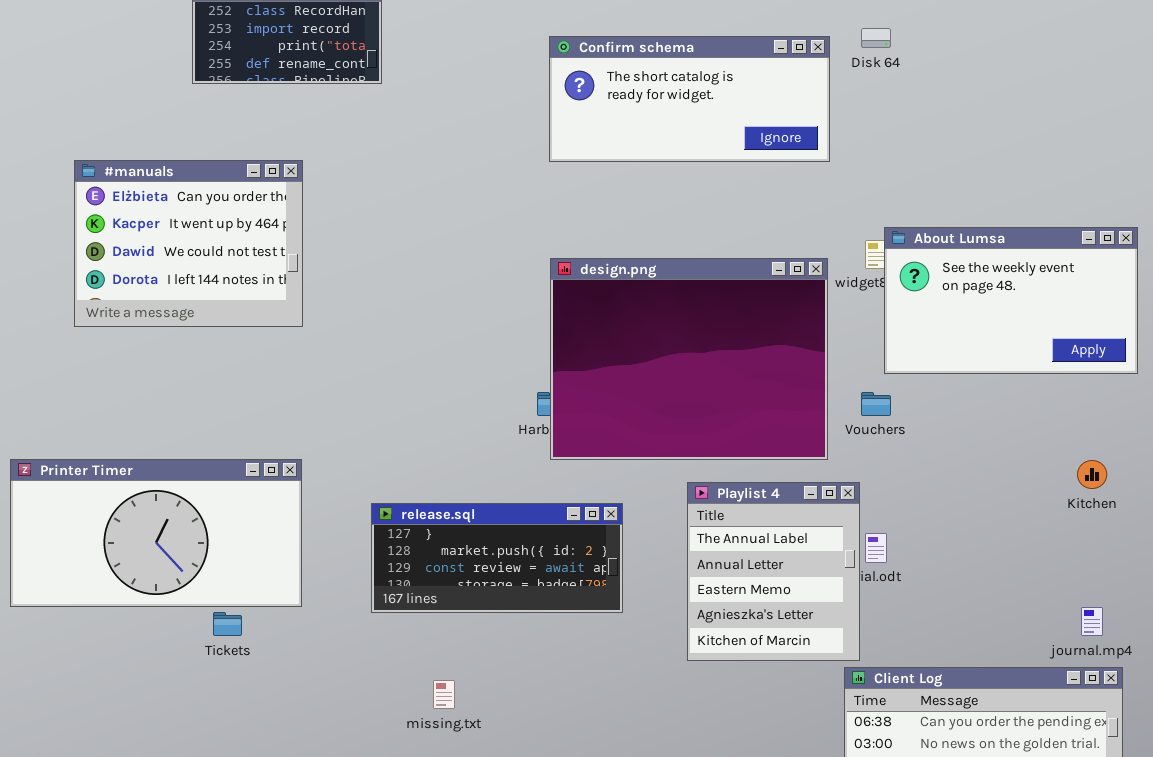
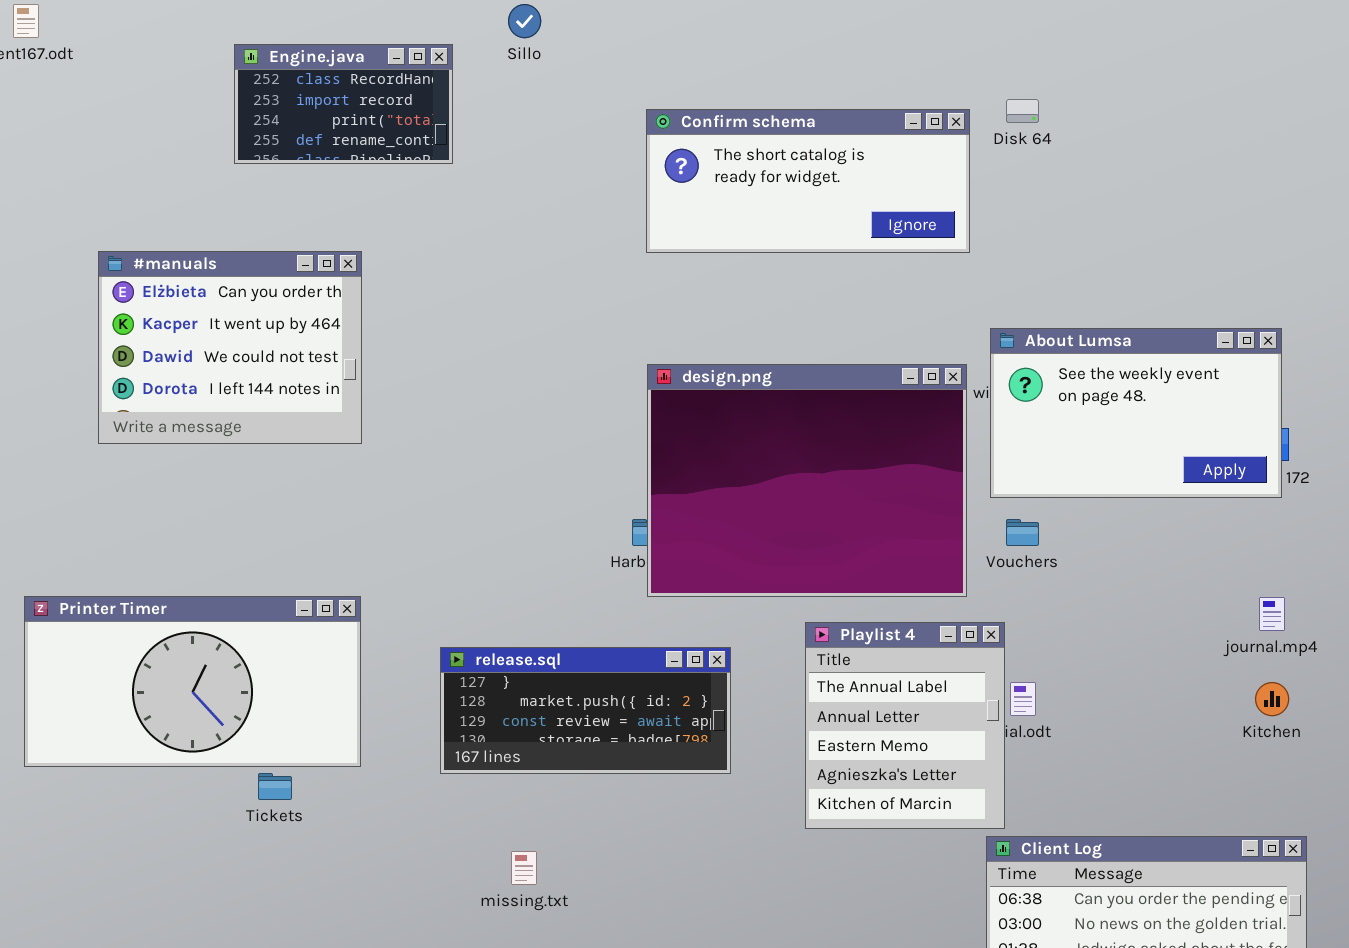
About Lumsa: [884,227,1138,374] -> [990,328,1282,498], moved
Kitchen: [1077,460,1107,489] -> [1255,682,1289,716], moved
journal.mp4: [1081,607,1103,636] -> [1259,597,1285,631], moved

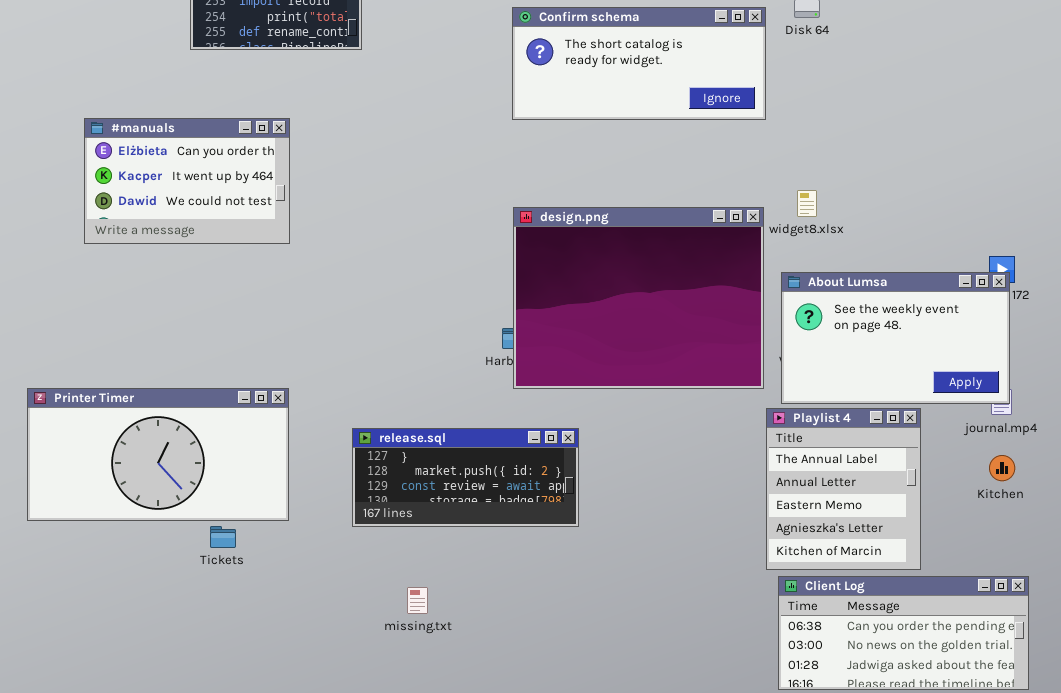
#manuals: [98,251,362,444] -> [84,118,290,244], resized
About Lumsa: [990,328,1282,498] -> [781,272,1010,404], moved
Playlist 4: [805,622,1005,829] -> [766,408,921,570], moved

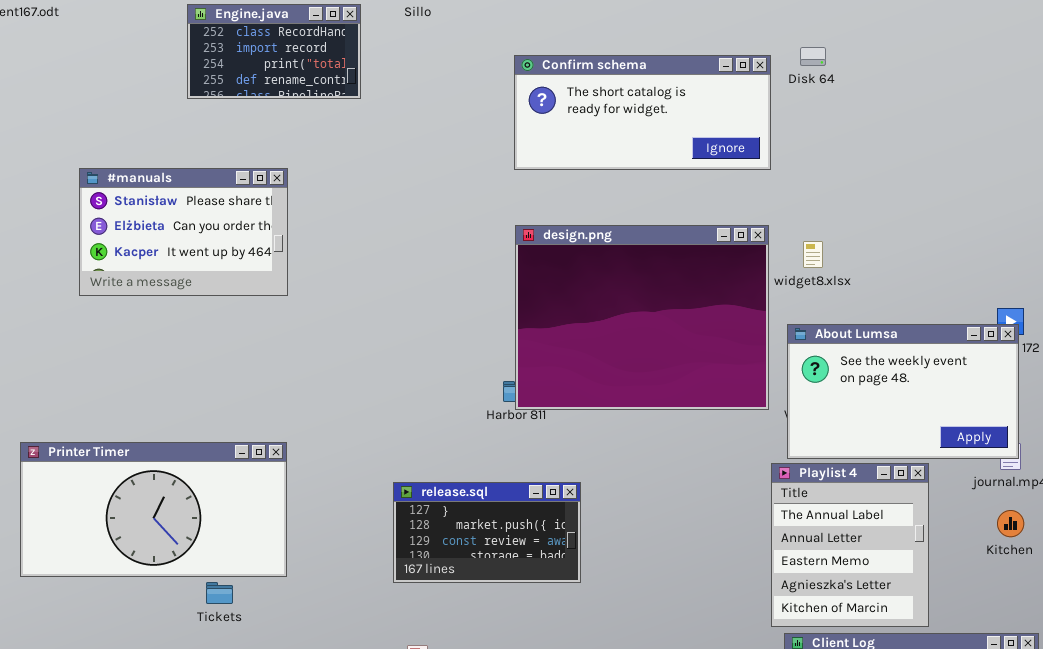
#manuals: [84,118,290,244] -> [79,168,288,296], scrolled up 1 row
design.png: [513,207,764,389] -> [515,225,769,410], moved
release.sql: [352,428,579,527] -> [393,482,581,583], resized

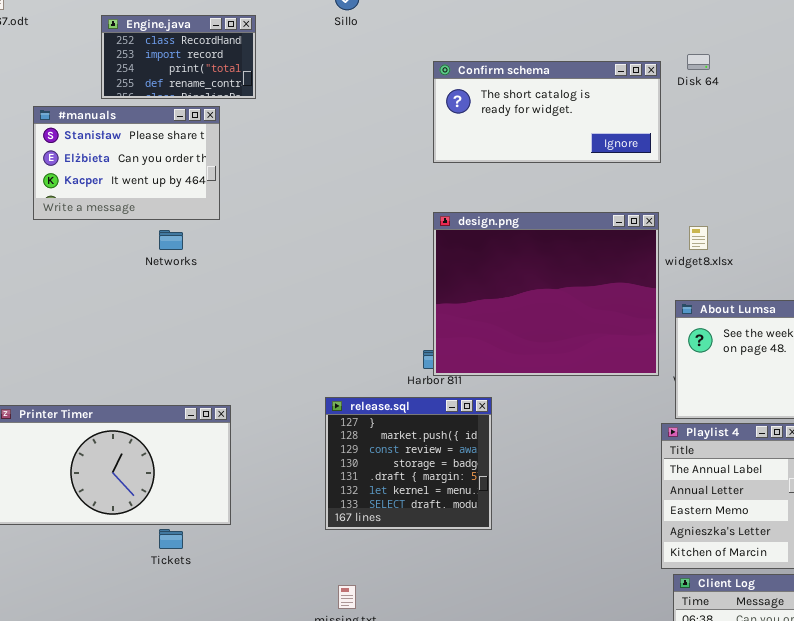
Engine.java: [187,4,361,99] -> [101,15,256,99], moved
#manuals: [79,168,288,296] -> [33,106,220,220], moved
release.sql: [393,482,581,583] -> [325,397,492,530], resized

